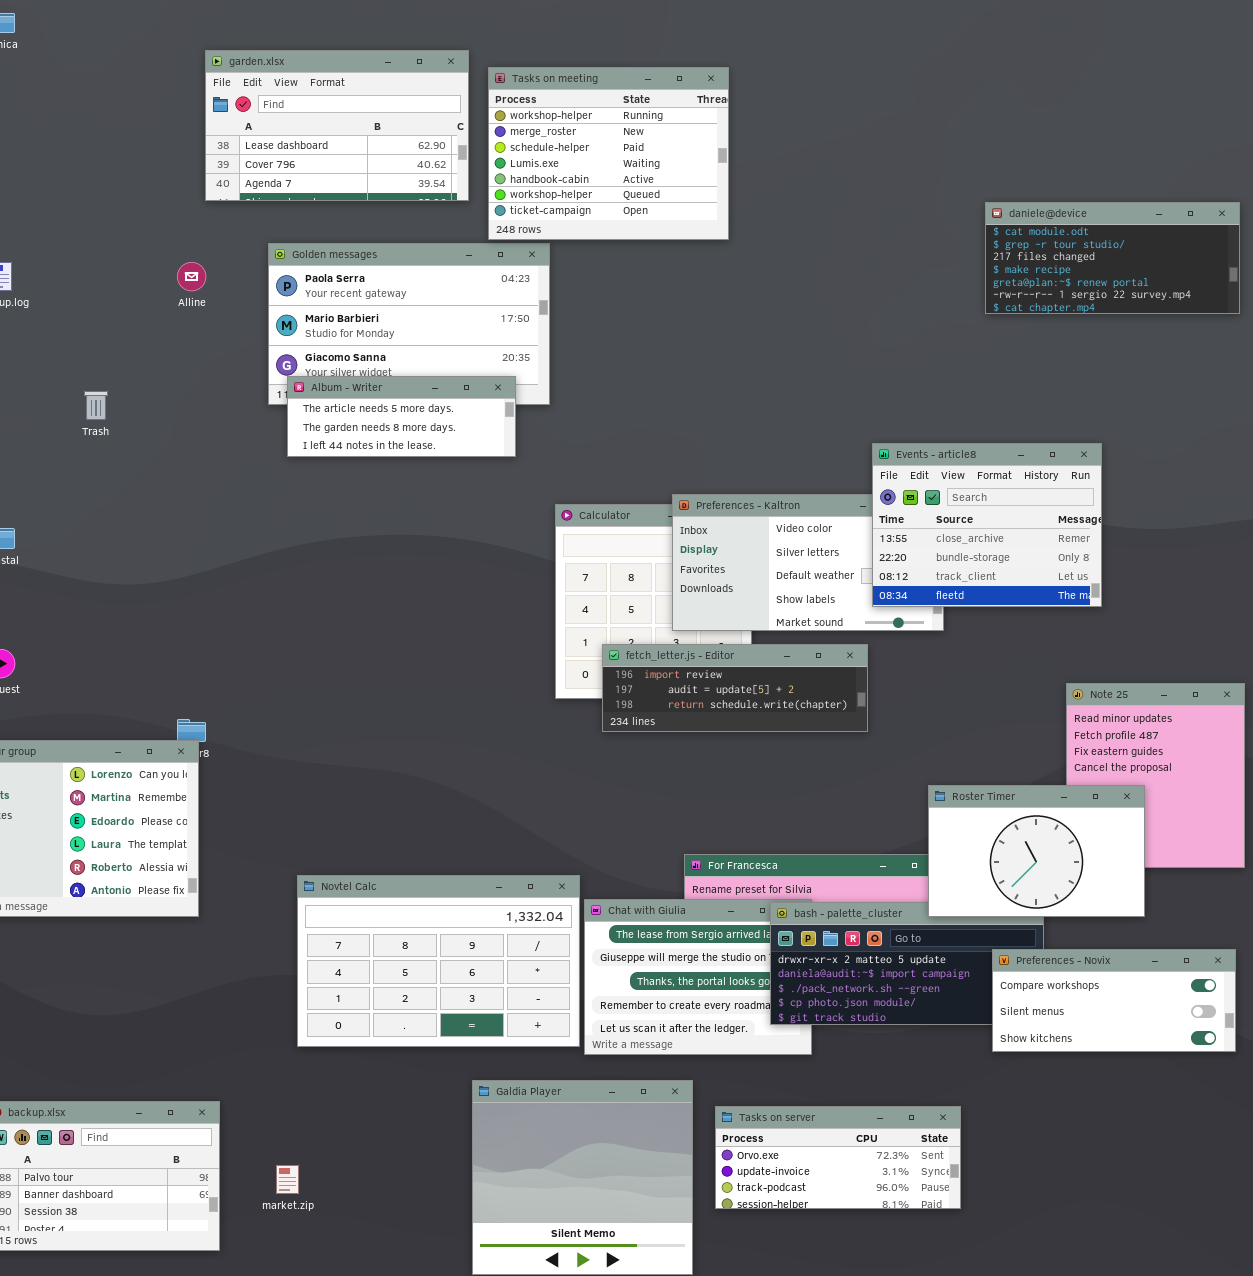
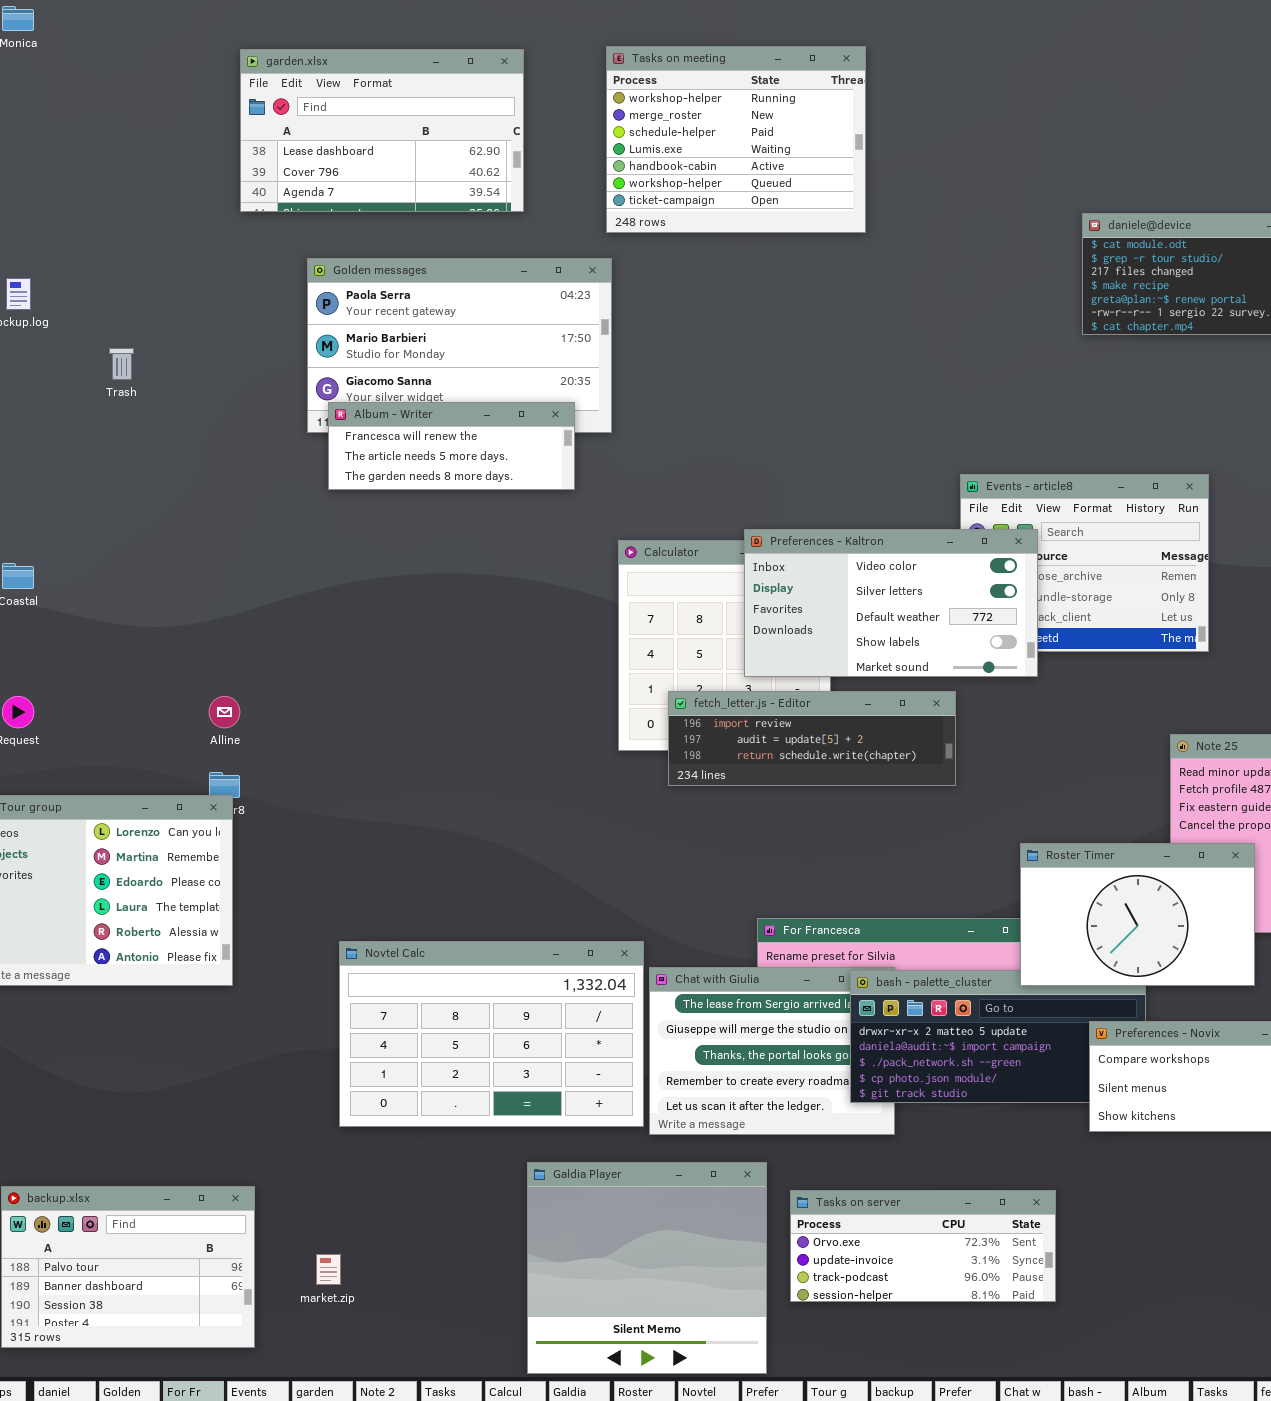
Tasks on meeting: [488,67,729,240] -> [606,46,866,233], moved
Alline: [177,262,206,291] -> [209,696,240,728], moved
Album - Writer: [287,376,516,457] -> [328,402,575,490], scrolled up 1 row
Trash: [84,391,108,420] -> [109,348,134,380], moved
Preferences - Kaltron: [672,494,944,631] -> [744,529,1038,677], raised

